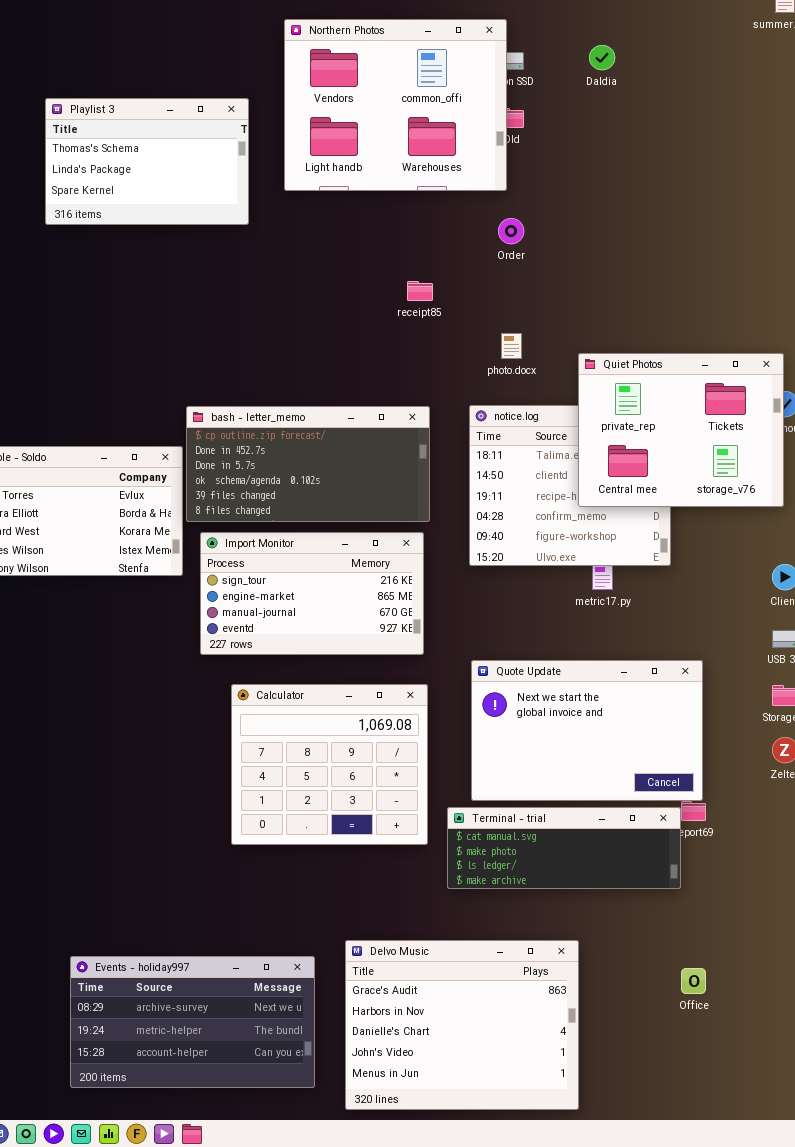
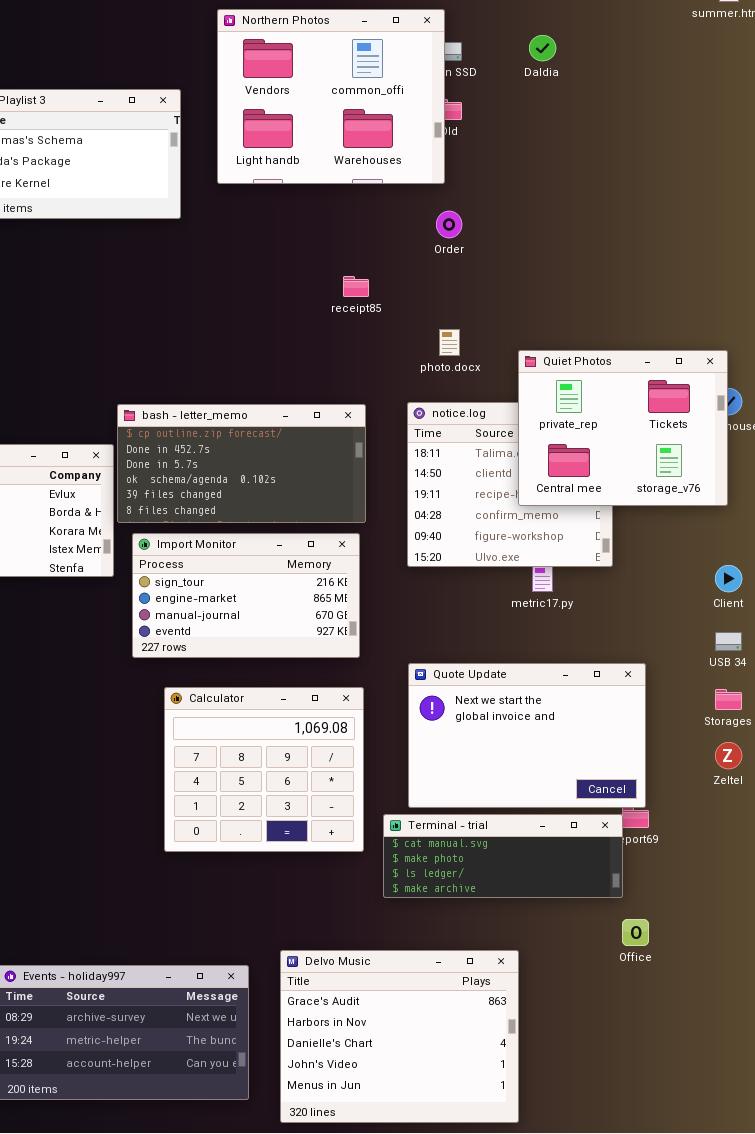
Office: [681,968,706,994] -> [622,919,649,946], moved

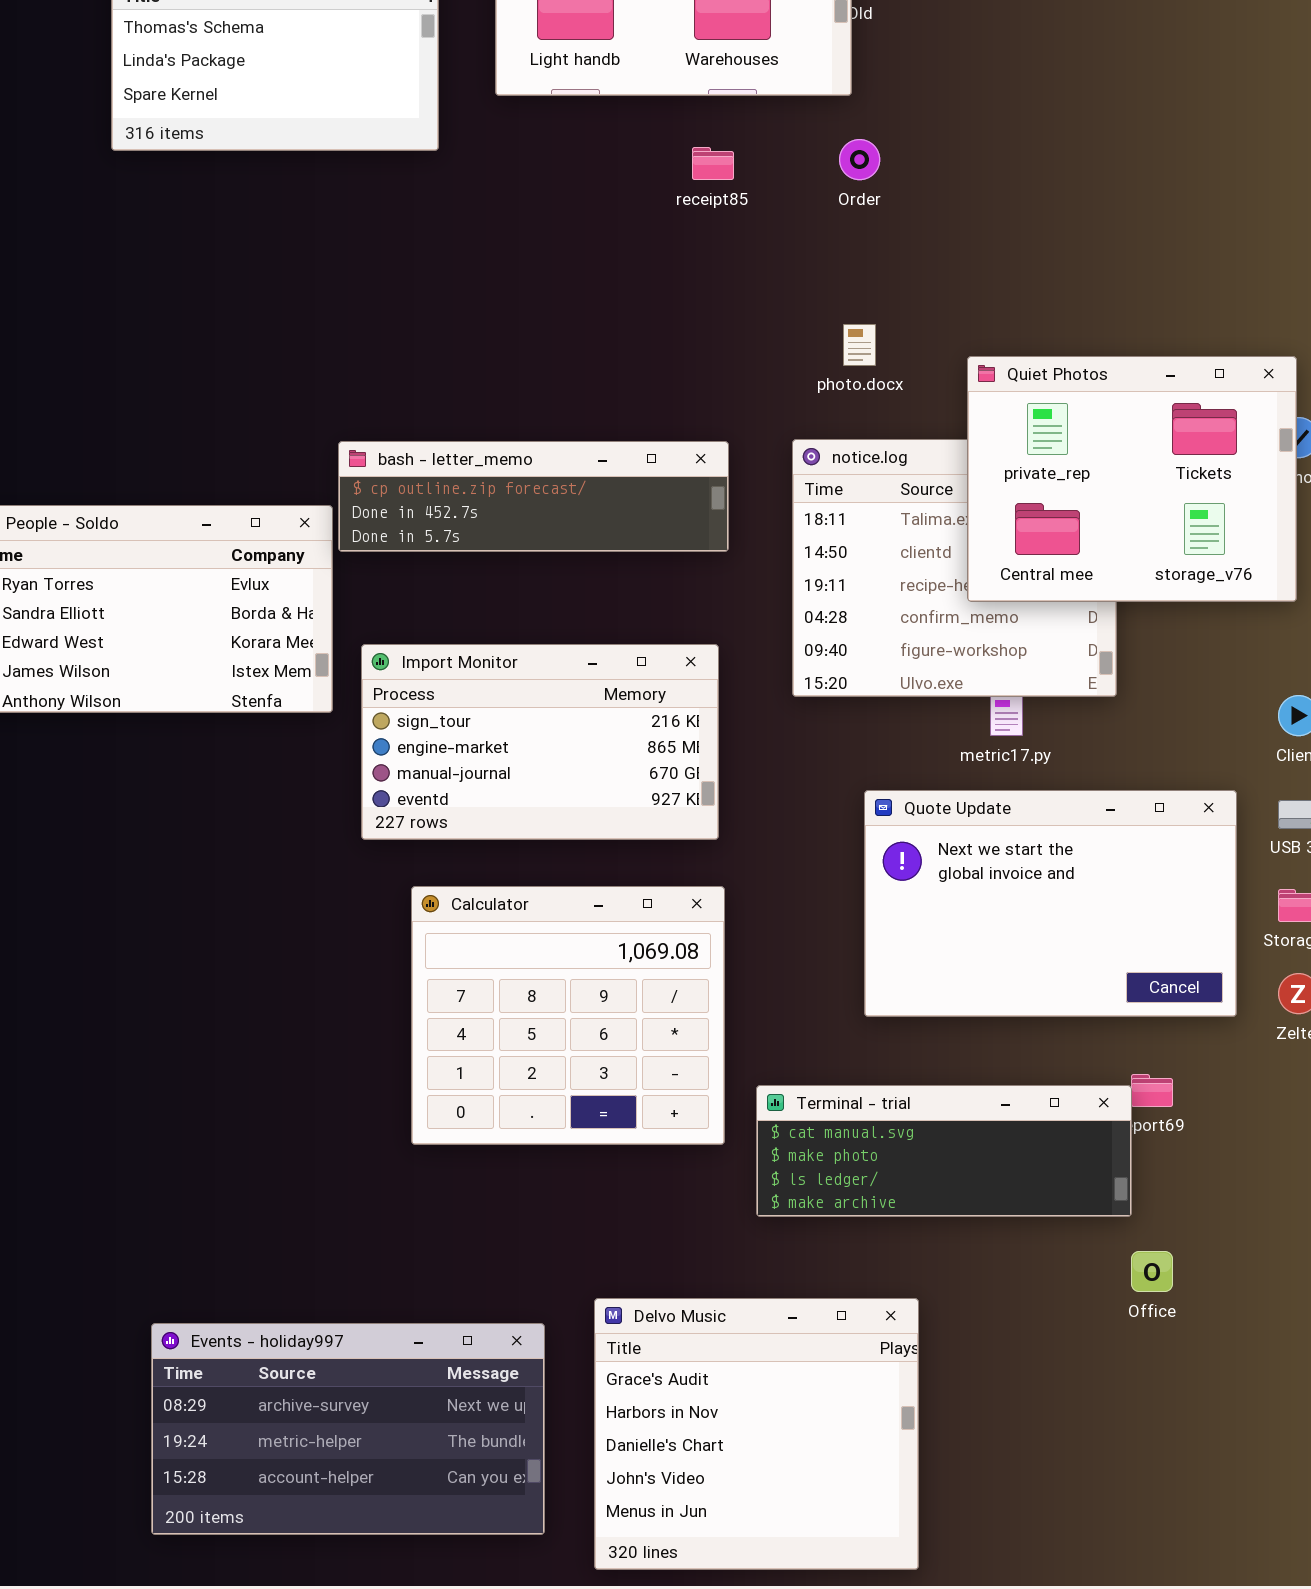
receipt85: [343,276,369,297] -> [692,147,734,180], moved
bash - letter_memo: [117,404,366,523] -> [338,441,729,552], resized
Quote Update: [408,663,646,808] -> [864,790,1237,1017], moved
Delvo Music: [280,950,519,1123] -> [594,1298,919,1570], resized

